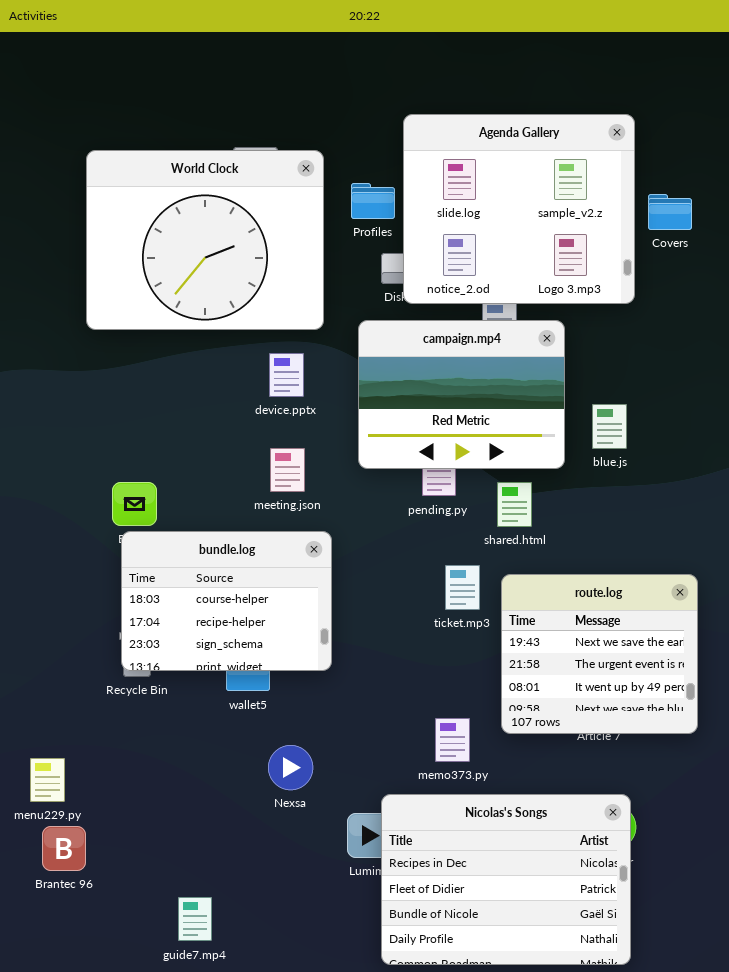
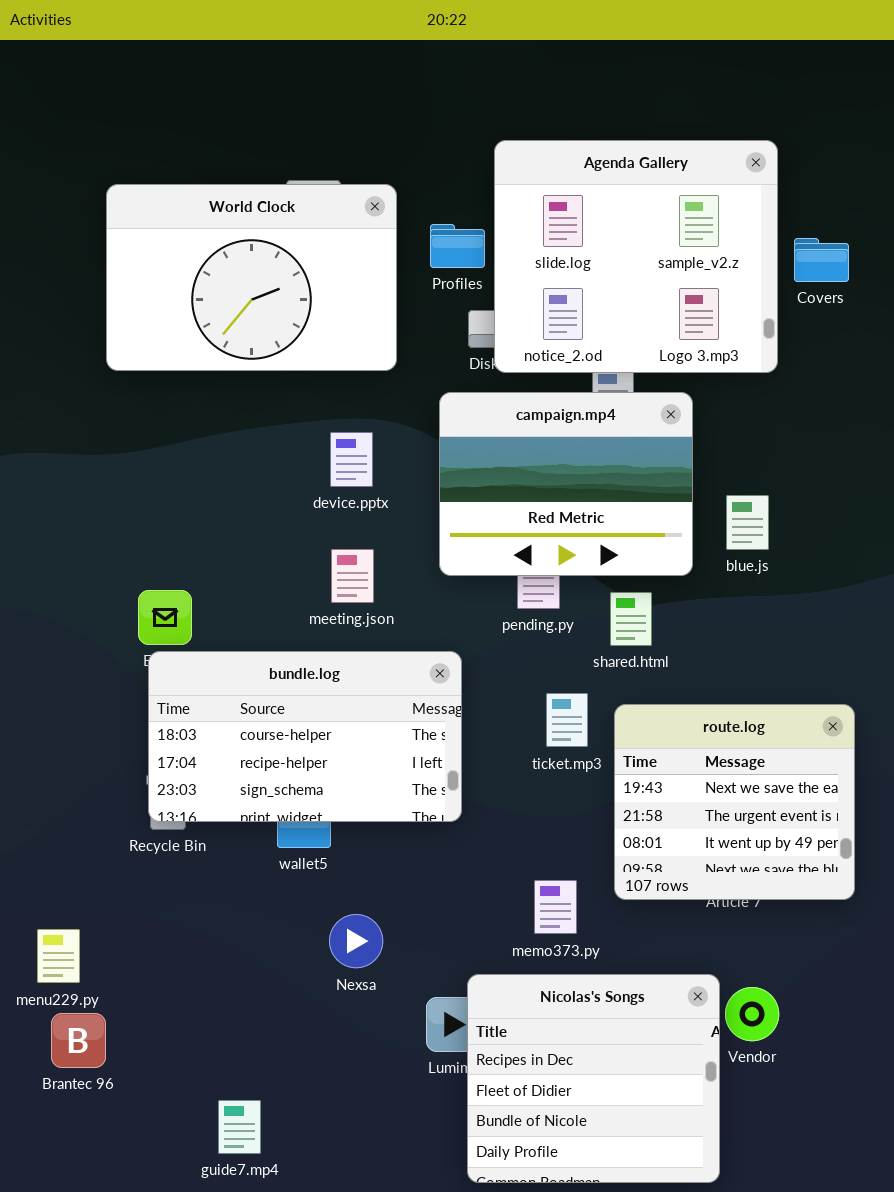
World Clock: [86,150,324,330] -> [106,184,397,371], resized
bundle.log: [121,531,332,671] -> [148,651,462,822], resized
Nicolas's Songs: [381,794,631,965] -> [467,974,720,1183], resized

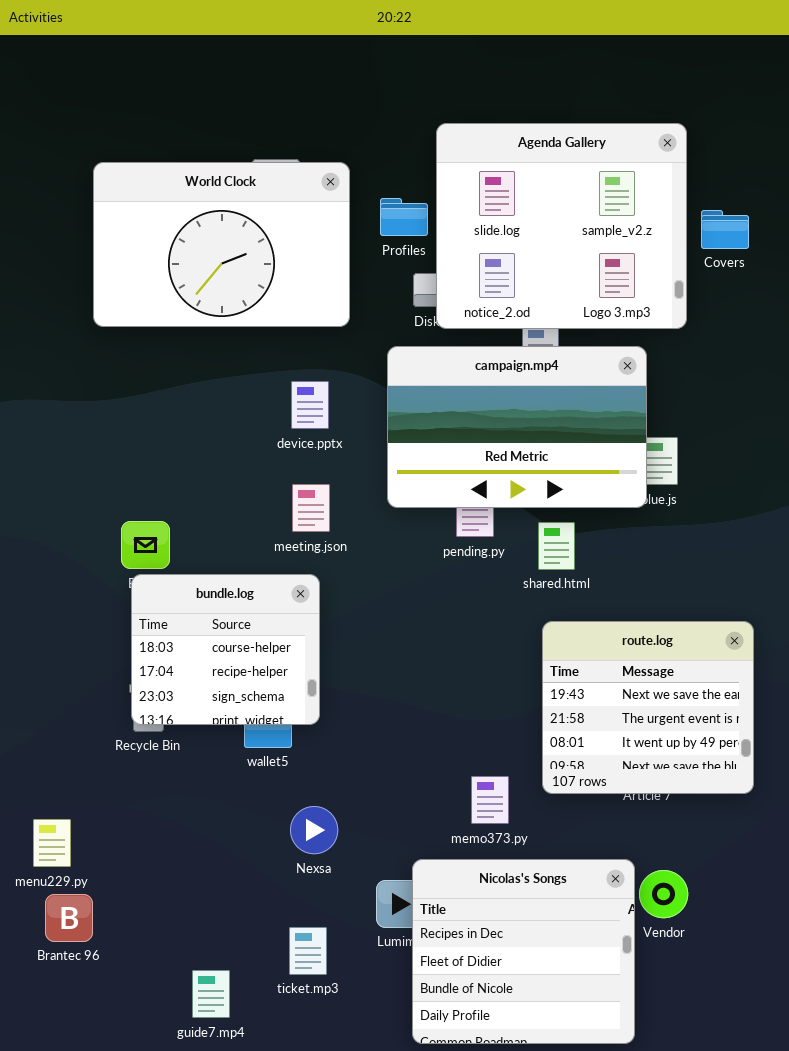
campaign.mp4: [439,392,693,576] -> [387,346,647,508], resized
bundle.log: [148,651,462,822] -> [131,574,320,725], resized
ticket.mp3: [546,693,588,747] -> [289,927,327,975], moved

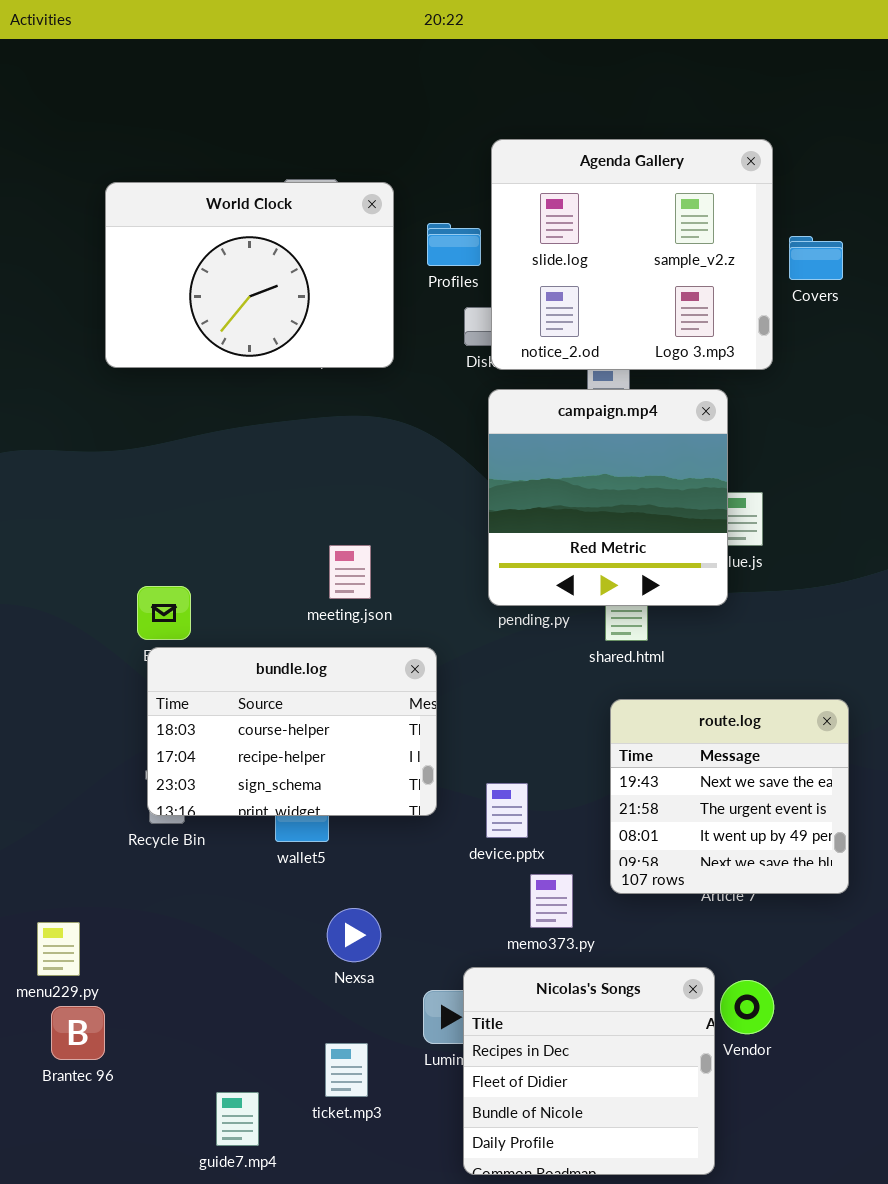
campaign.mp4: [387,346,647,508] -> [488,389,728,606], resized
device.pptx: [291,381,329,429] -> [486,783,528,838], moved
bundle.log: [131,574,320,725] -> [147,647,437,816], resized

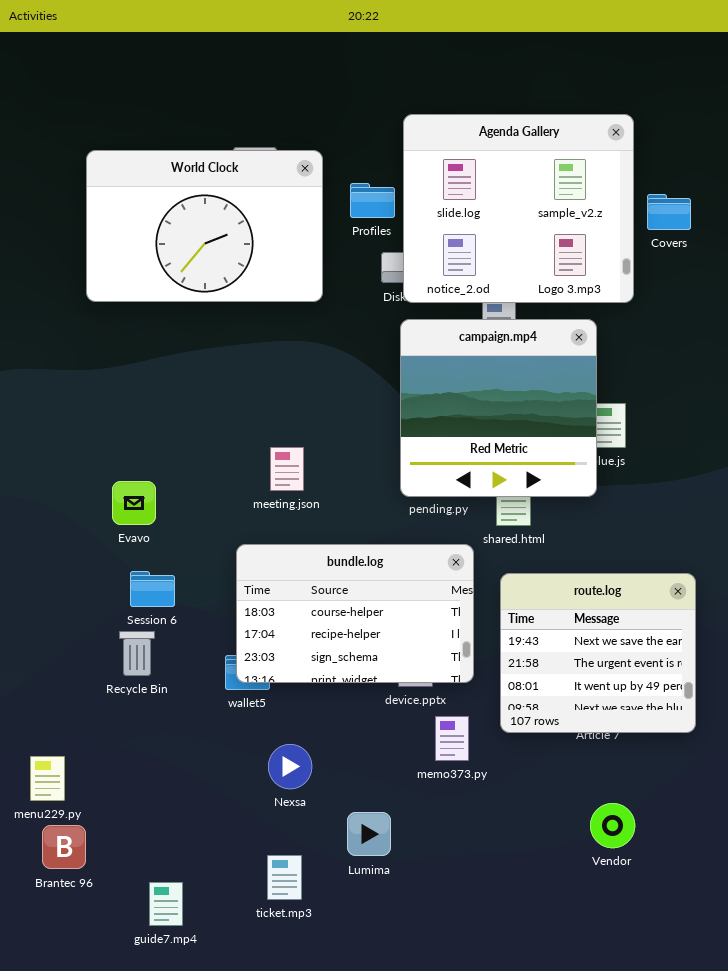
bundle.log: [147,647,437,816] -> [236,544,474,683], moved
Nicolas's Songs: [463,967,715,1175] -> none, closed
guide7.mp4: [216,1092,259,1146] -> [149,882,183,926], moved

